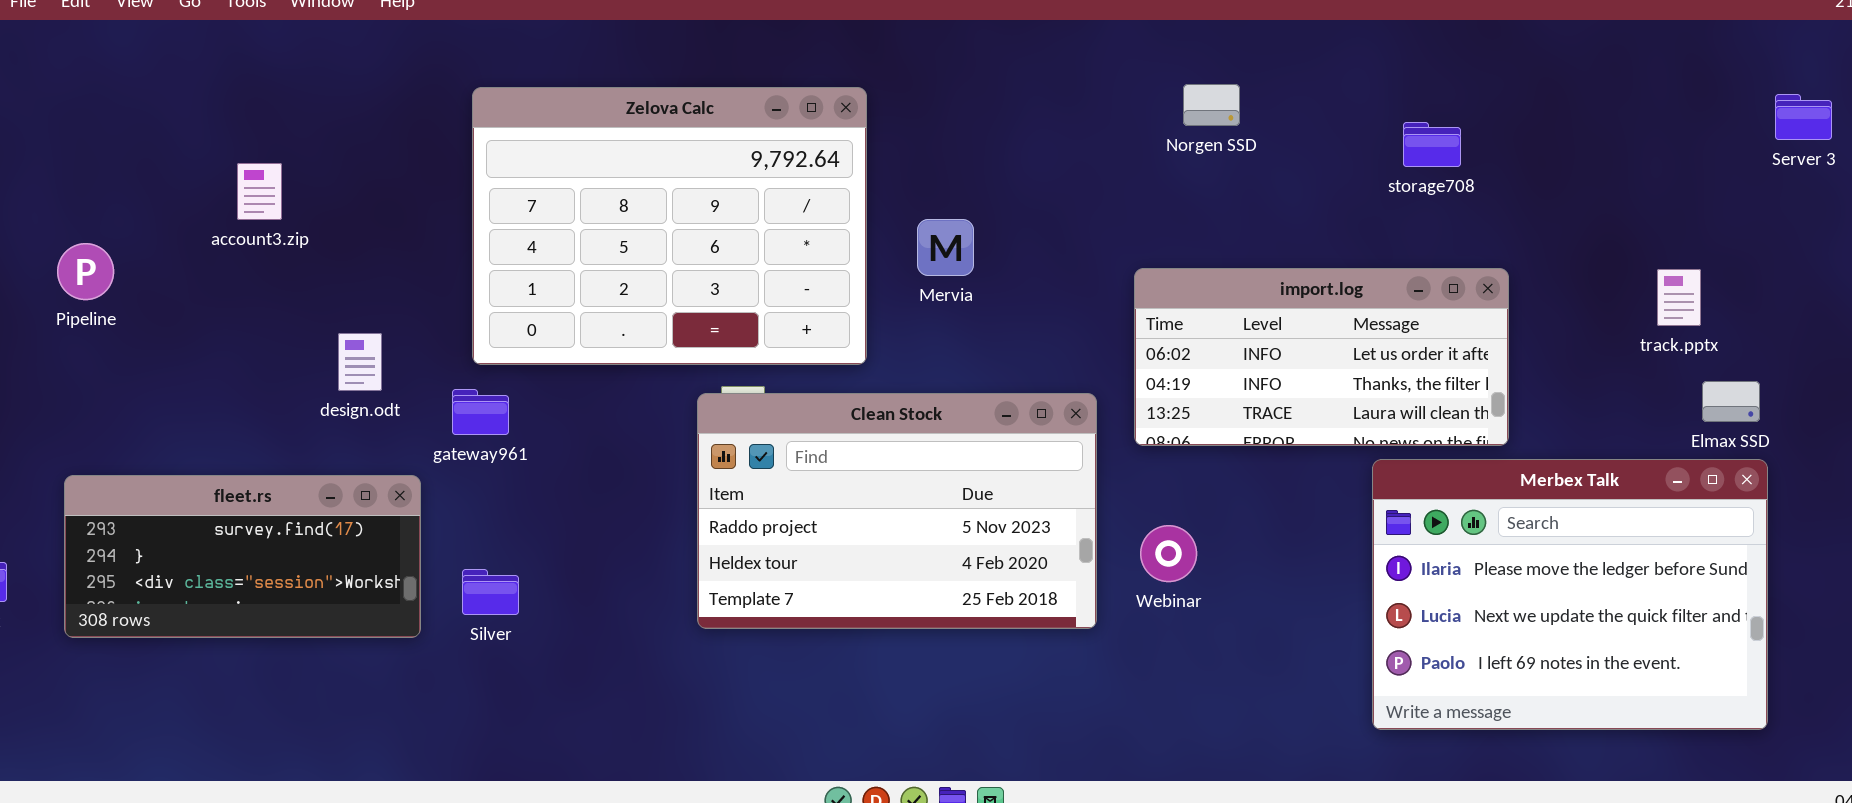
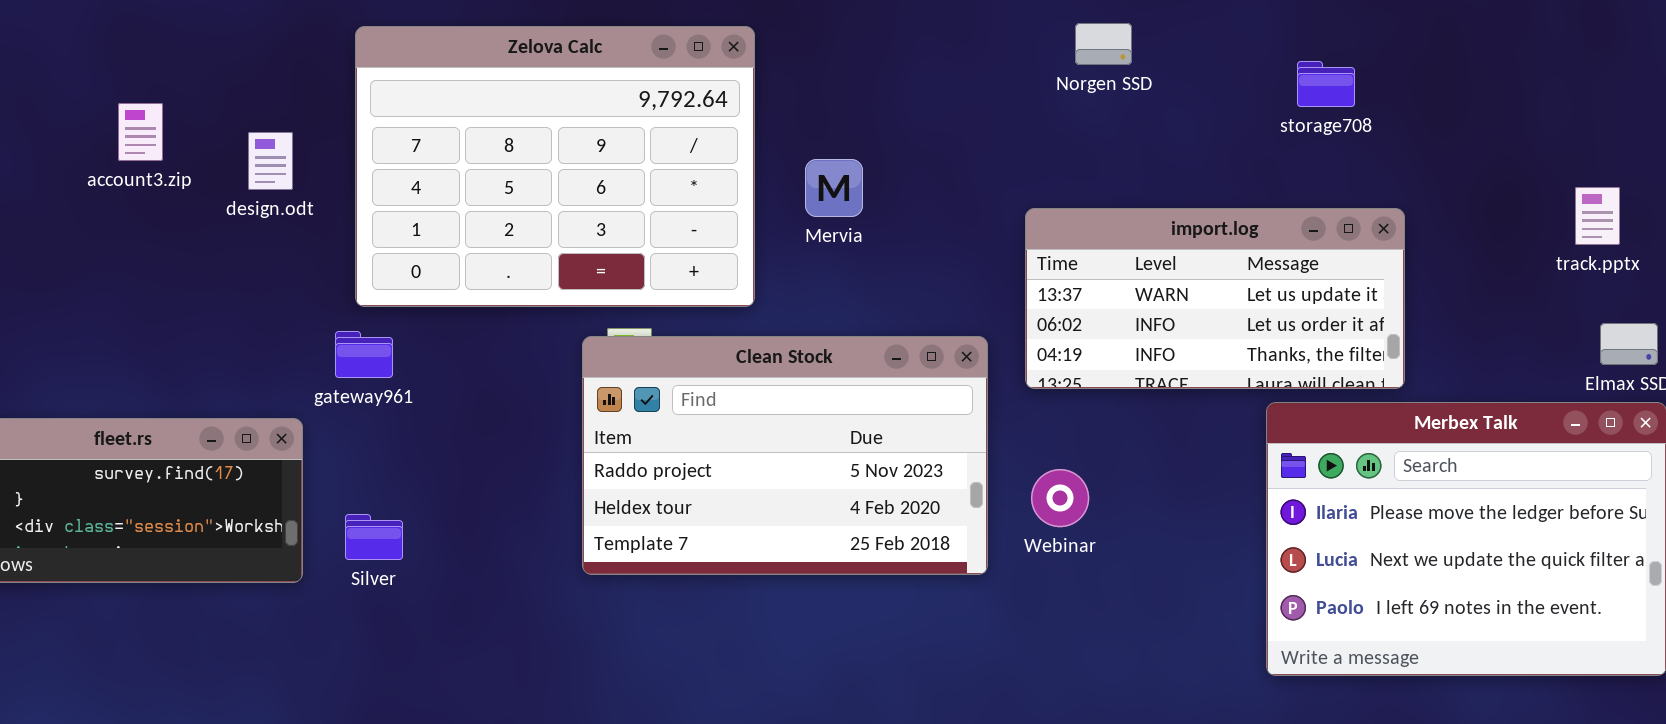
import.log: [1134,268,1509,446] -> [1025,208,1405,389], scrolled up 1 row
track.pptx: [1657,269,1701,326] -> [1575,187,1620,245], moved
design.odt: [338,333,382,391] -> [248,132,293,190], moved

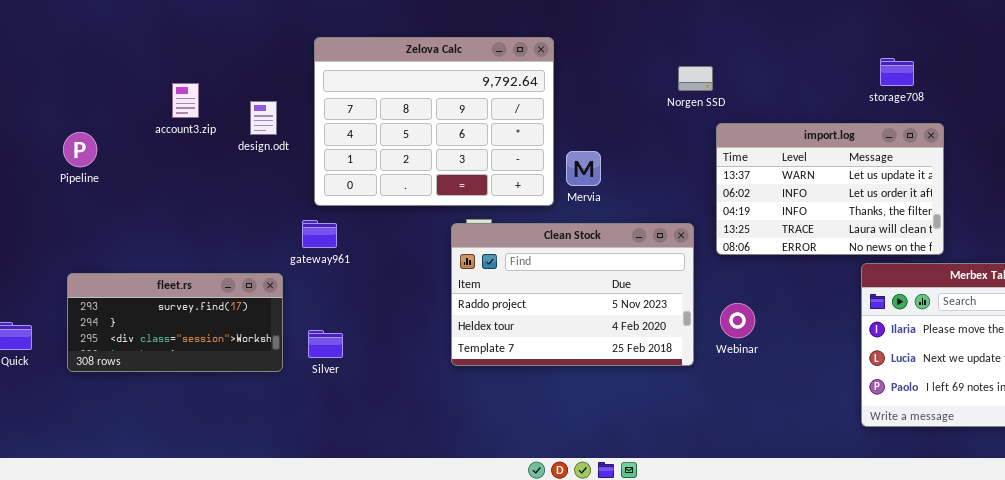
Norgen SSD: [1075,23,1132,65] -> [678,66,713,91], moved
Mervia: [805,159,863,217] -> [566,151,601,186], moved
import.log: [1025,208,1405,389] -> [716,123,944,255], resized

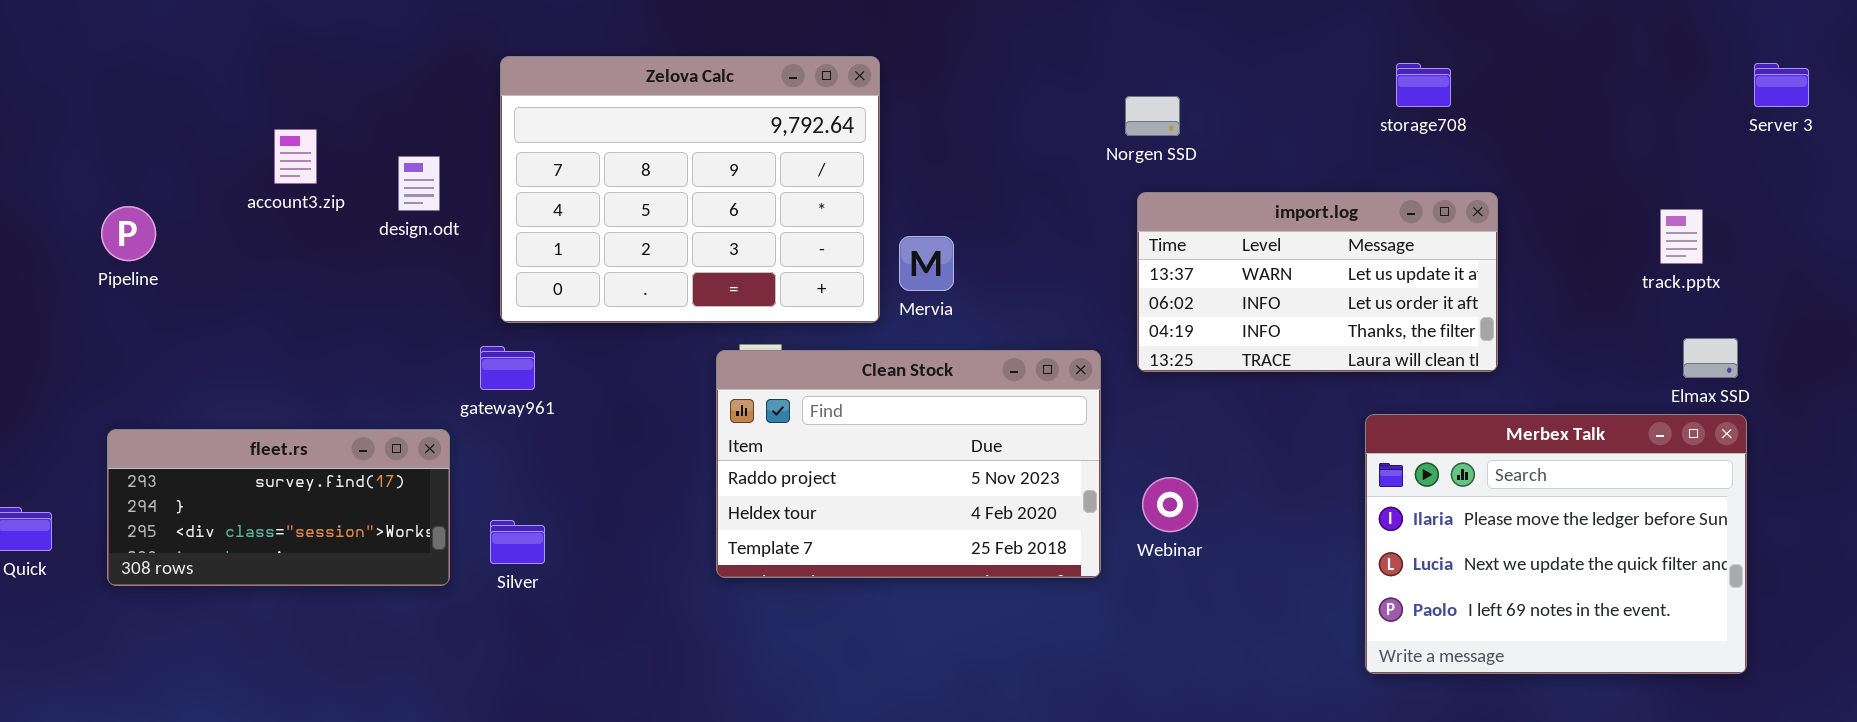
storage708: [880,58,914,86] -> [1396,63,1451,107], moved
Norgen SSD: [678,66,713,91] -> [1125,96,1180,136], moved
import.log: [716,123,944,255] -> [1137,192,1498,372], resized

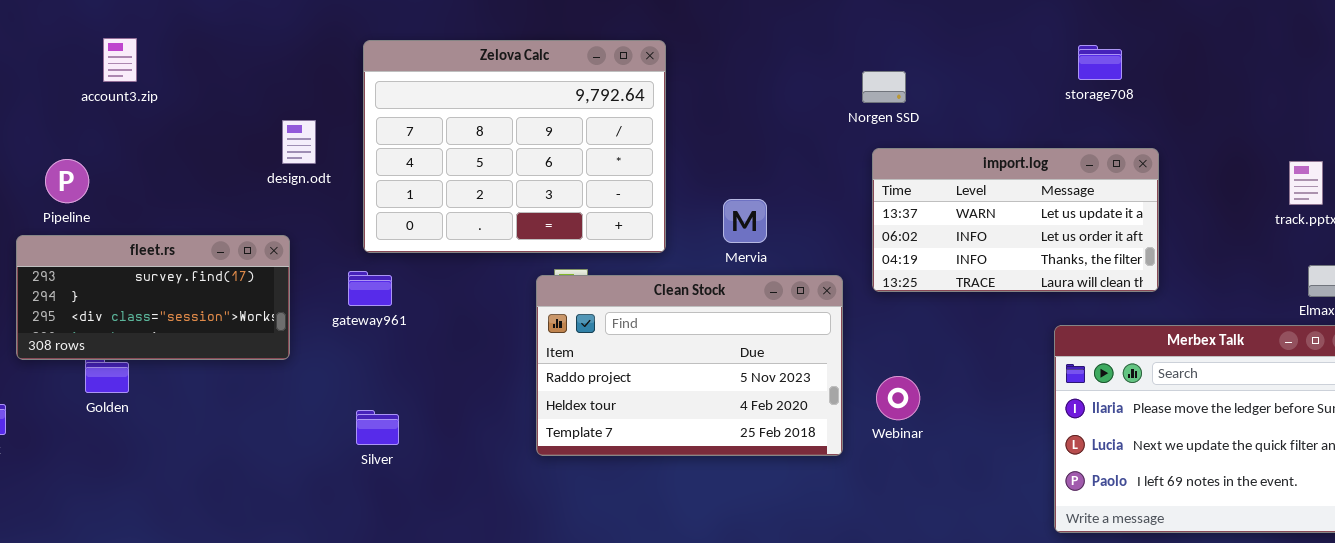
account3.zip: [274,129,317,184] -> [103,38,137,82], moved
Mervia: [899,236,954,291] -> [723,199,767,243], moved
fleet.rs: [107,429,450,586] -> [16,235,290,360], moved

